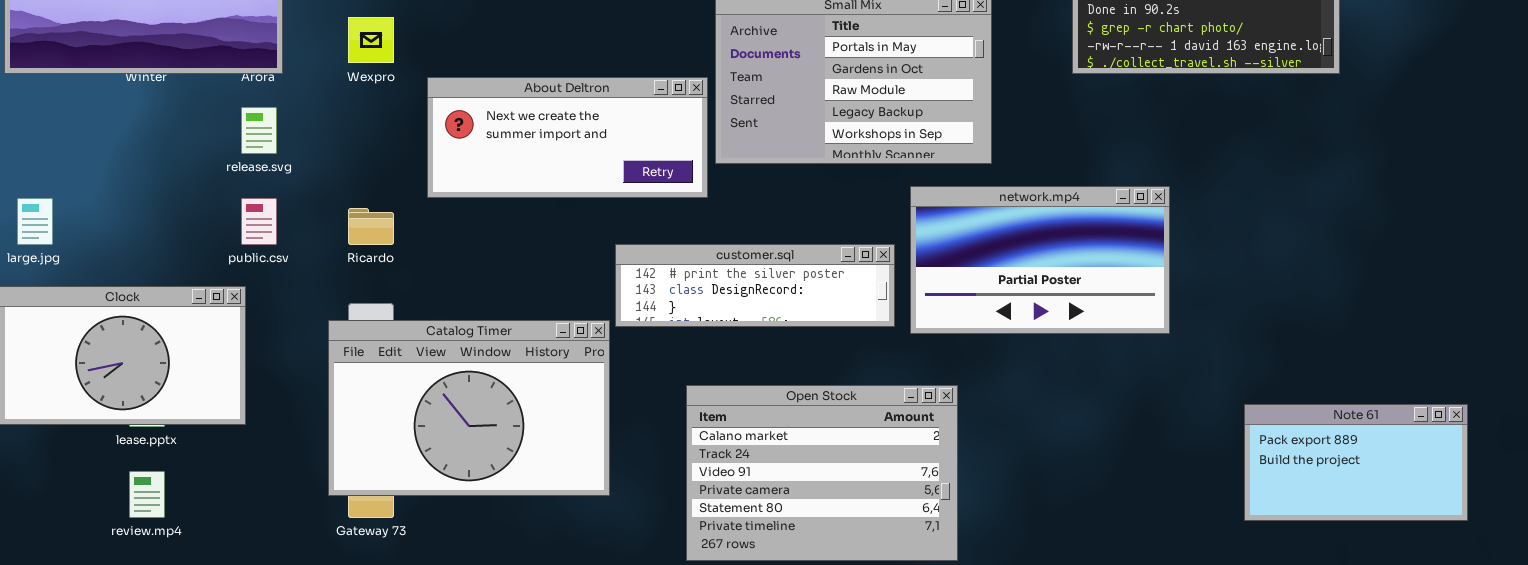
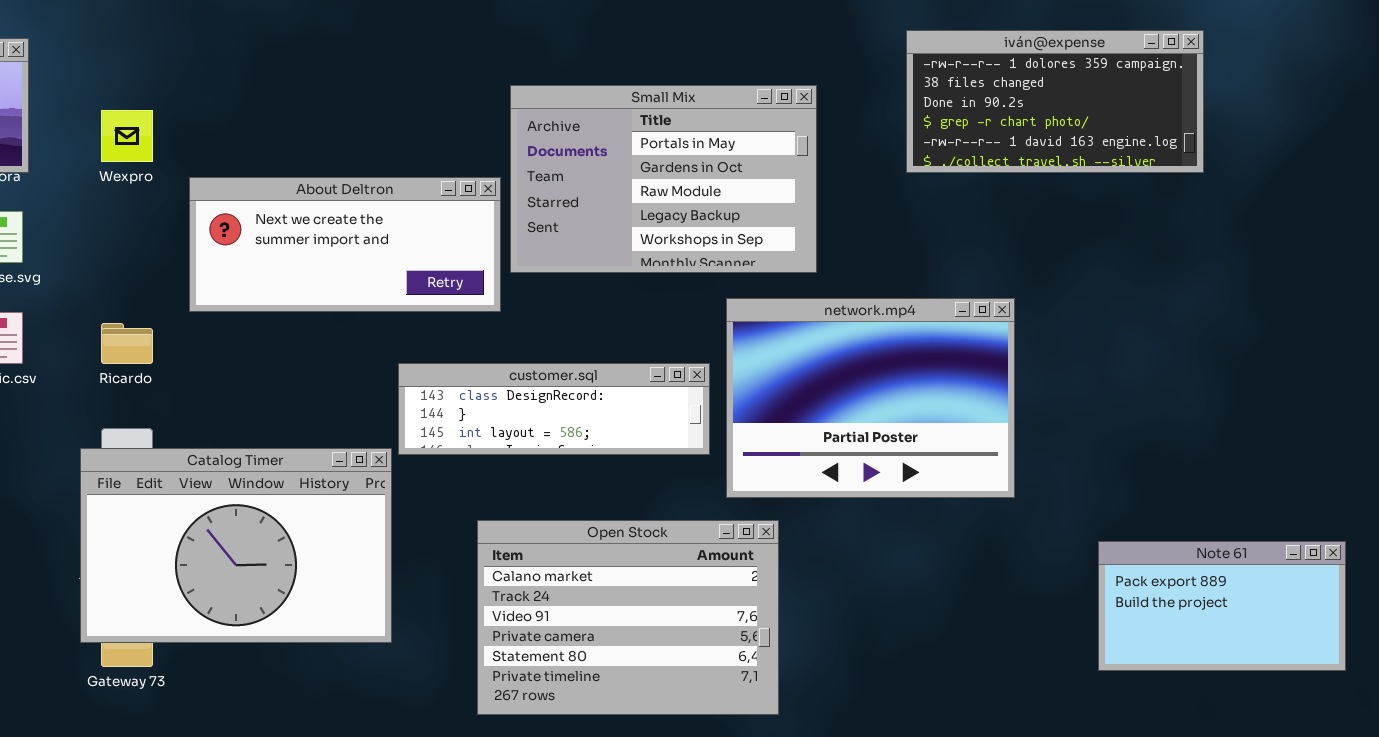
network.mp4: [910,186,1170,334] -> [726,298,1015,498], resized
customer.sql: [615,244,895,327] -> [398,363,710,455], scrolled down 1 row

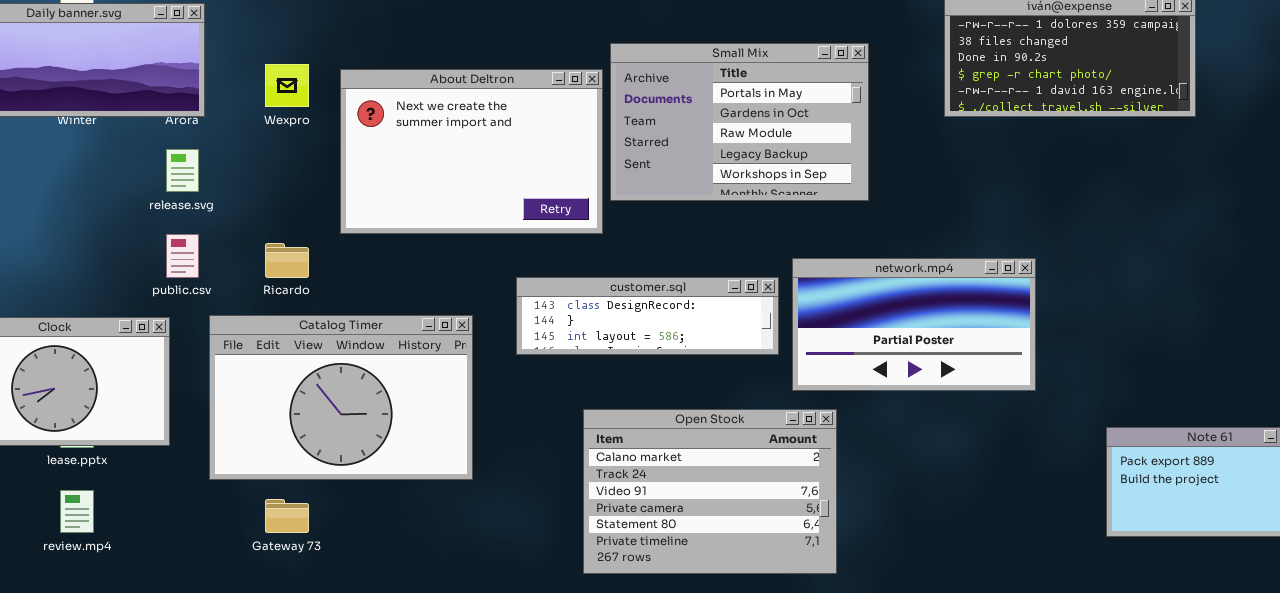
About Deltron: [189,177,501,312] -> [340,69,603,234], resized
network.mp4: [726,298,1015,498] -> [792,258,1036,391], resized
Catalog Timer: [80,448,392,643] -> [209,315,473,480], moved

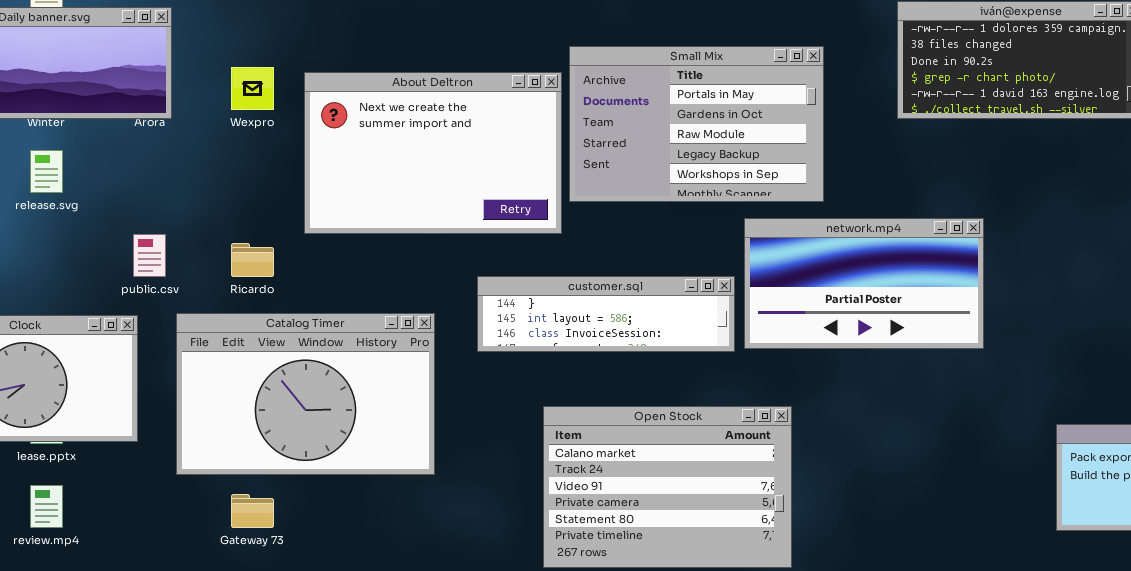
release.svg: [166,149,199,192] -> [30,150,63,193], moved
network.mp4: [792,258,1036,391] -> [744,218,984,349], moved
customer.sql: [516,277,779,355] -> [477,276,735,352], scrolled down 1 row

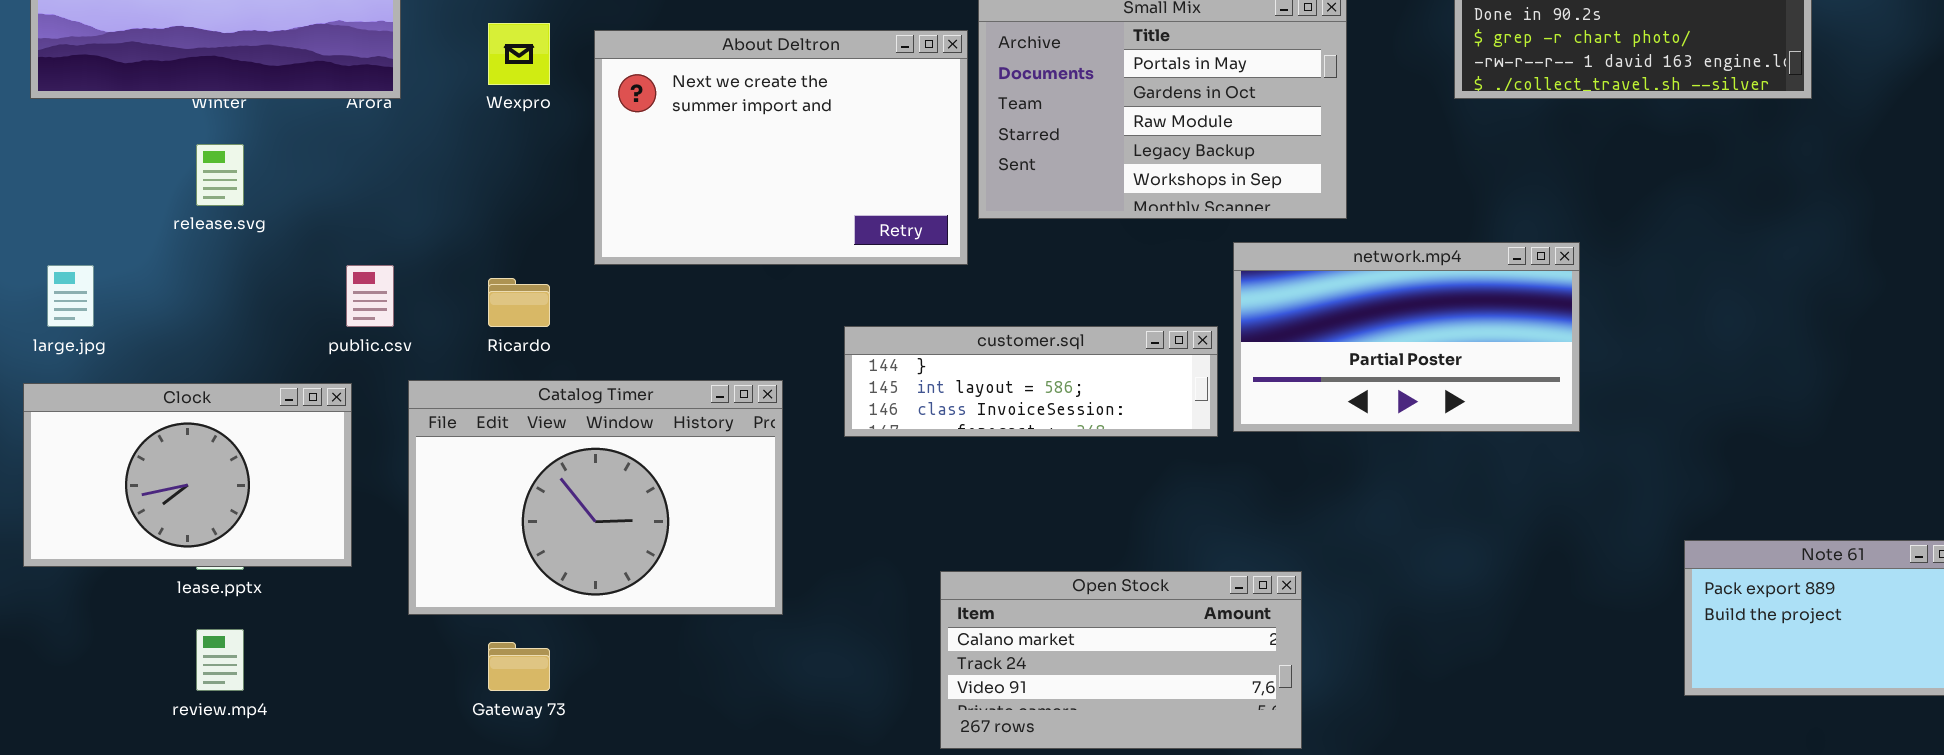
Open Stock: [543,406,792,568] -> [940,571,1302,749], resized

